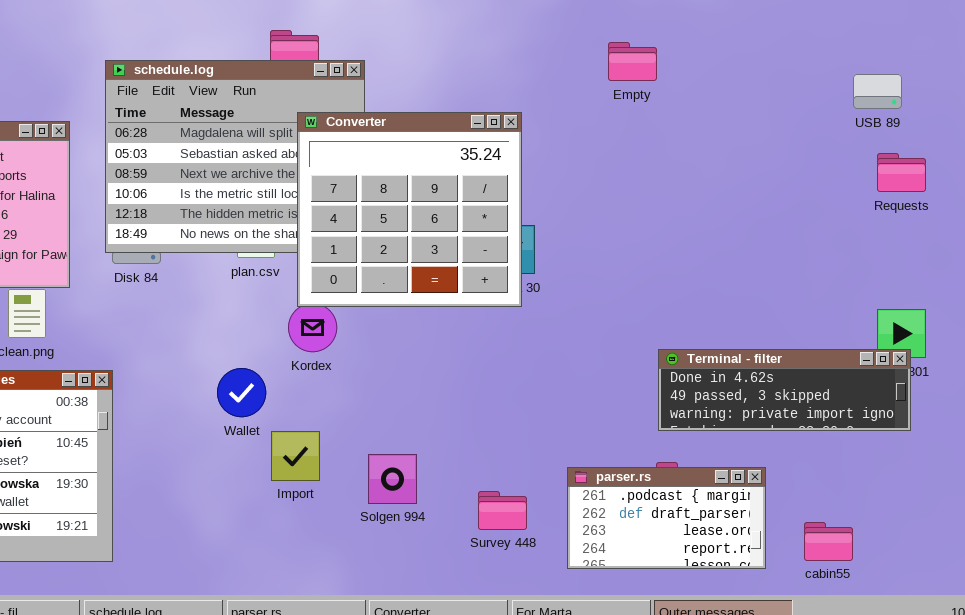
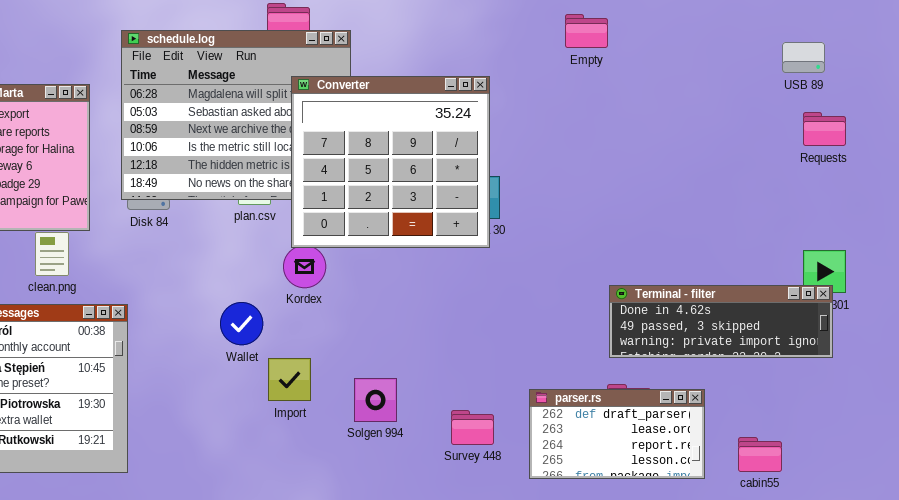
parser.rs: [567,467,766,569] -> [529,389,705,479], scrolled down 1 row

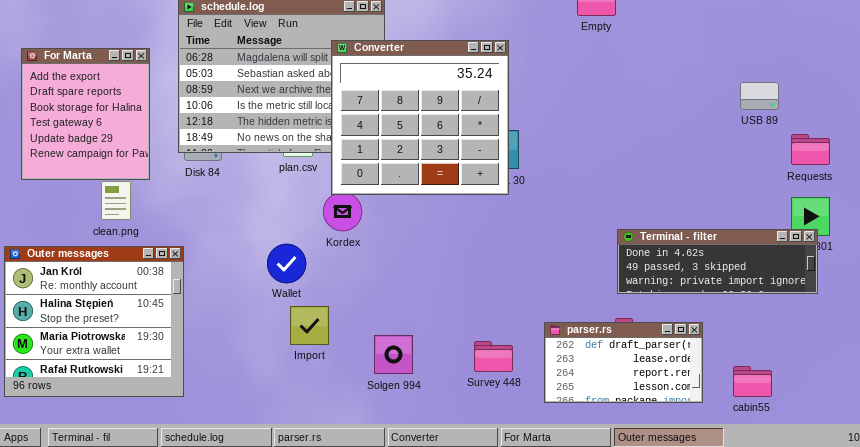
USB 89: [782,42,825,73] -> [740,82,779,110], moved
Requests: [803,112,846,146] -> [791,134,830,165], moved
Import: [268,358,311,401] -> [290,306,329,345], moved
Solgen 994: [354,378,397,422] -> [374,335,413,374], moved

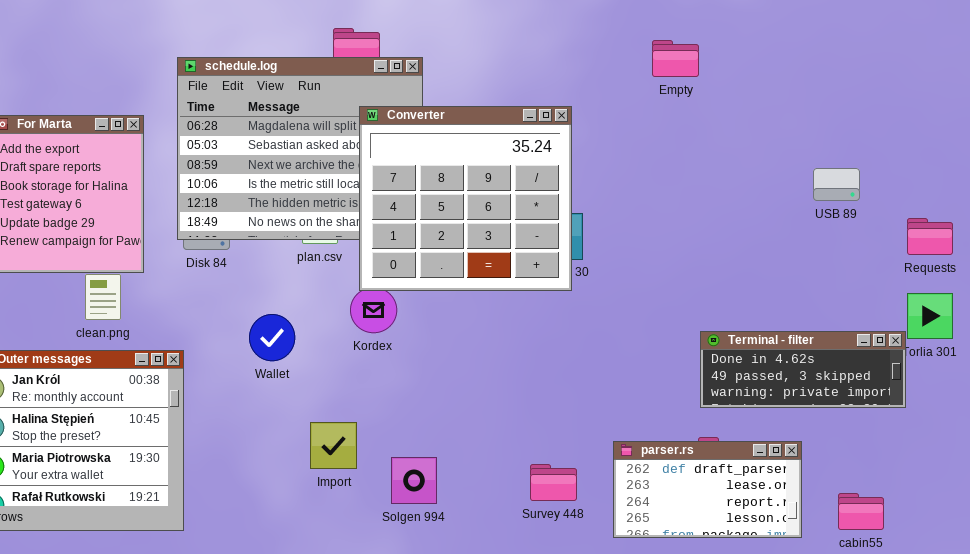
USB 89: [740,82,779,110] -> [813,168,860,201], moved
Terminal - filter: [617,229,818,294] -> [700,331,906,408], resized
Wallet: [267,244,306,283] -> [249,314,295,361], moved
Solgen 994: [374,335,413,374] -> [391,457,437,504], moved

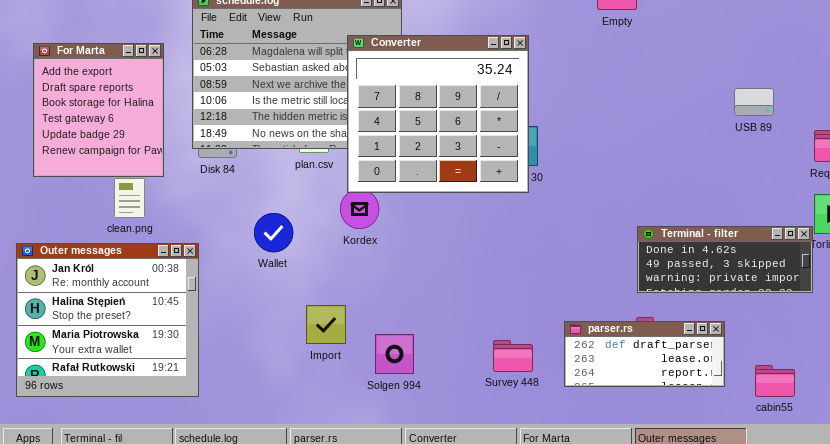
parser.rs: [613,441,802,538] -> [564,321,725,387], resized

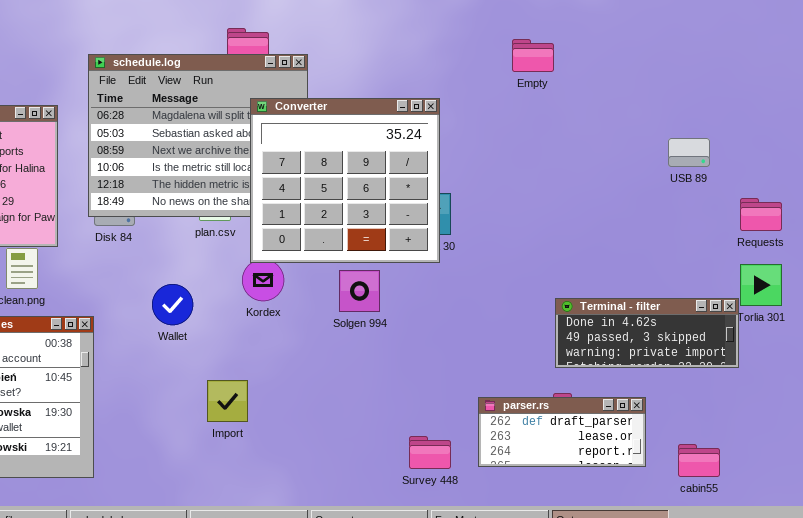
USB 89: [734,88,774,116] -> [668,138,710,167], moved
Solgen 994: [375,334,414,374] -> [339,270,380,312], moved
Survey 448: [493,340,533,372] -> [409,436,451,469], moved

